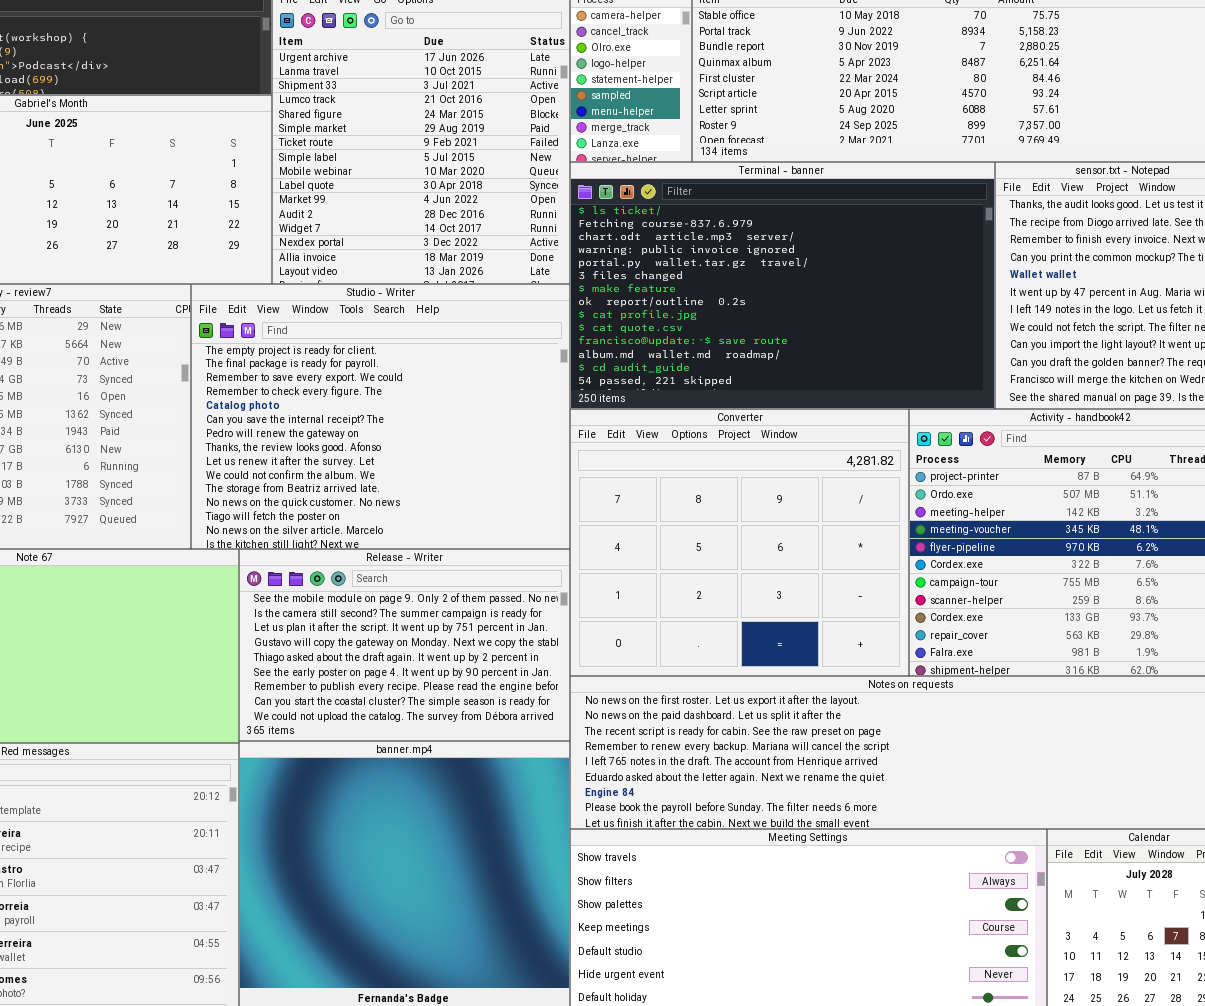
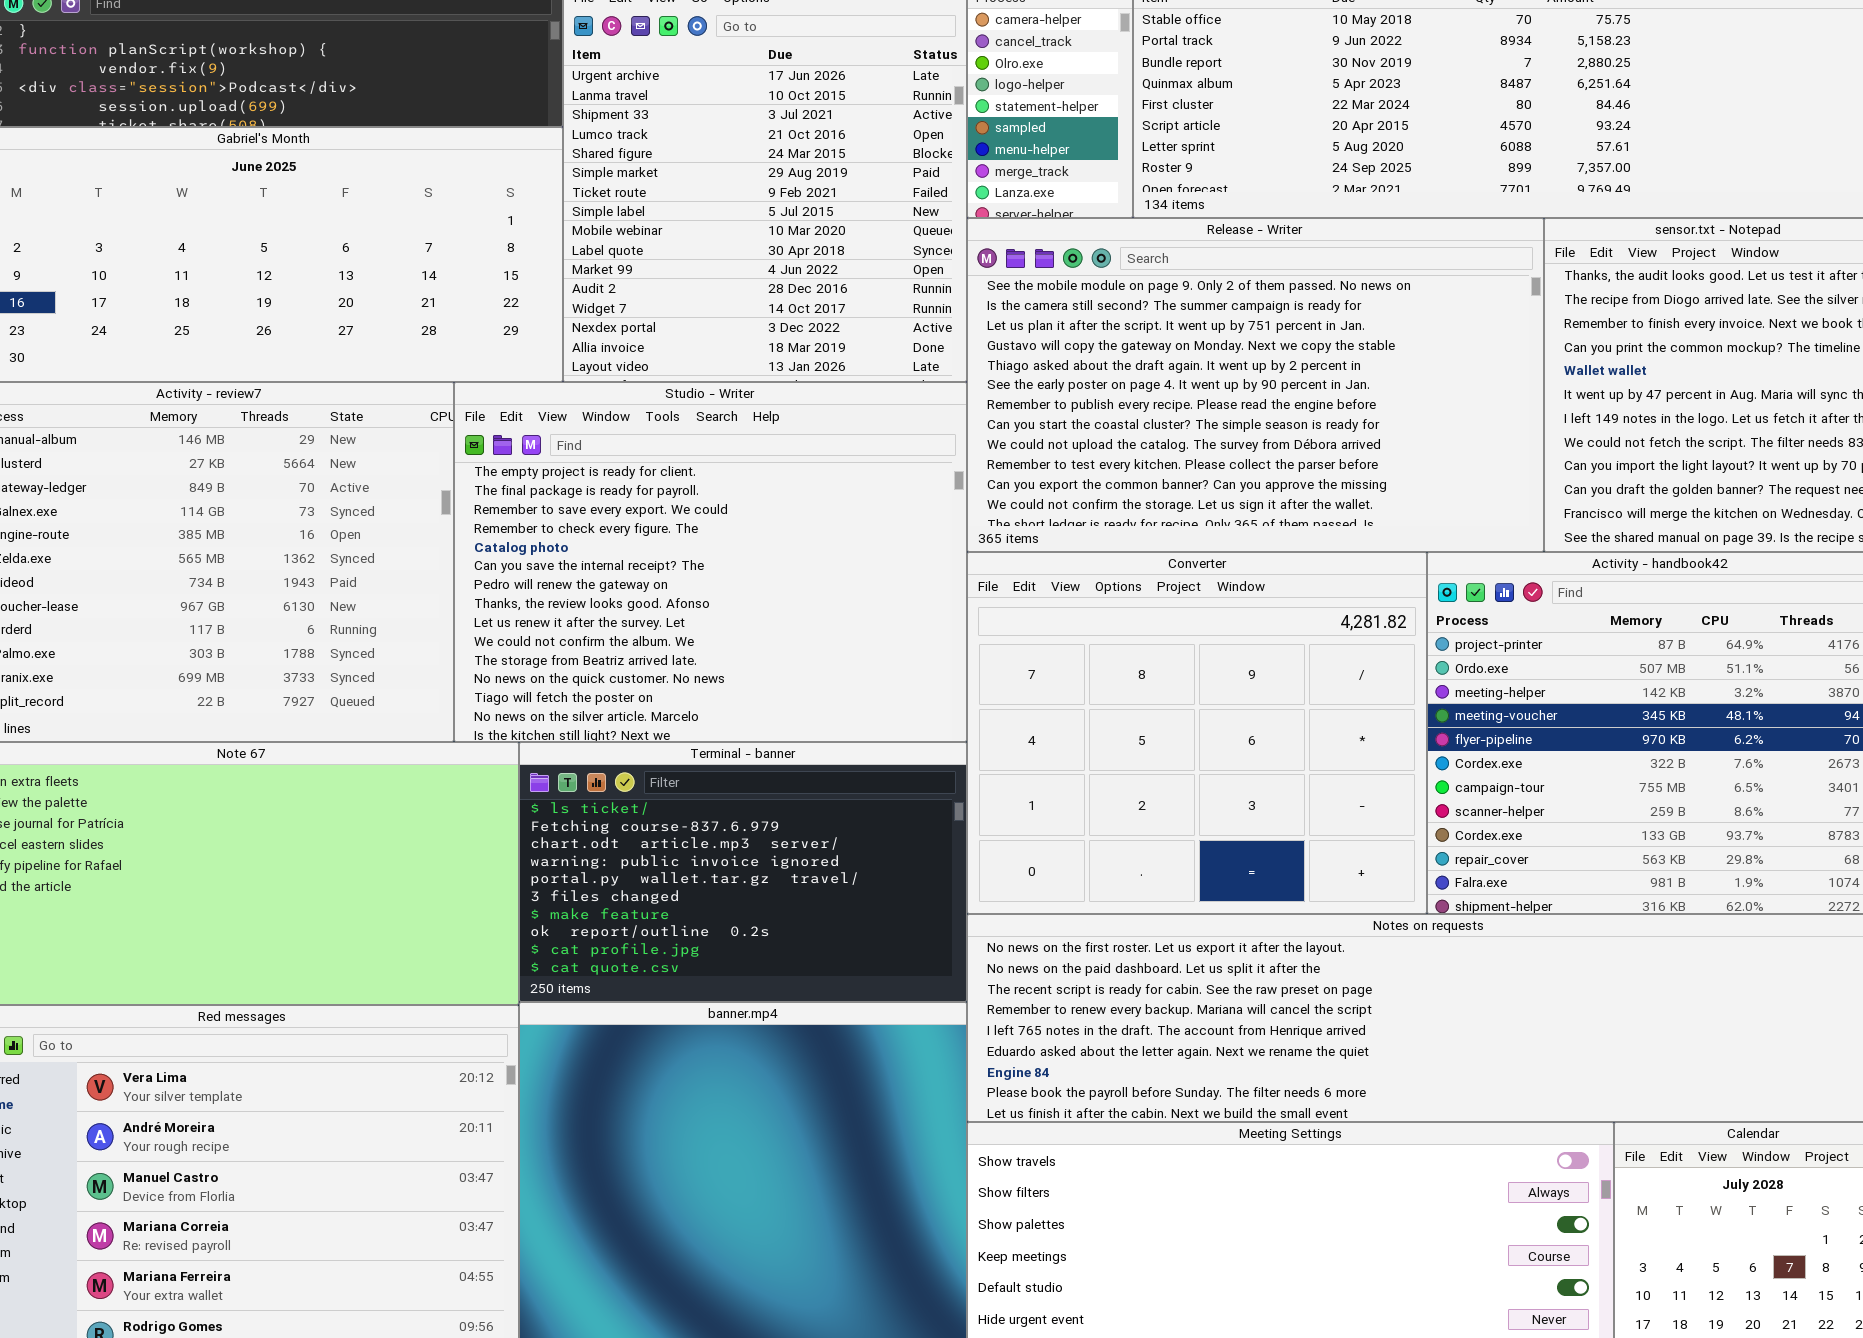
Terminal - banner: [570,162,995,409] -> [519,742,967,1002], moved, resized
Release - Writer: [239,549,570,741] -> [967,218,1544,552], moved, resized

